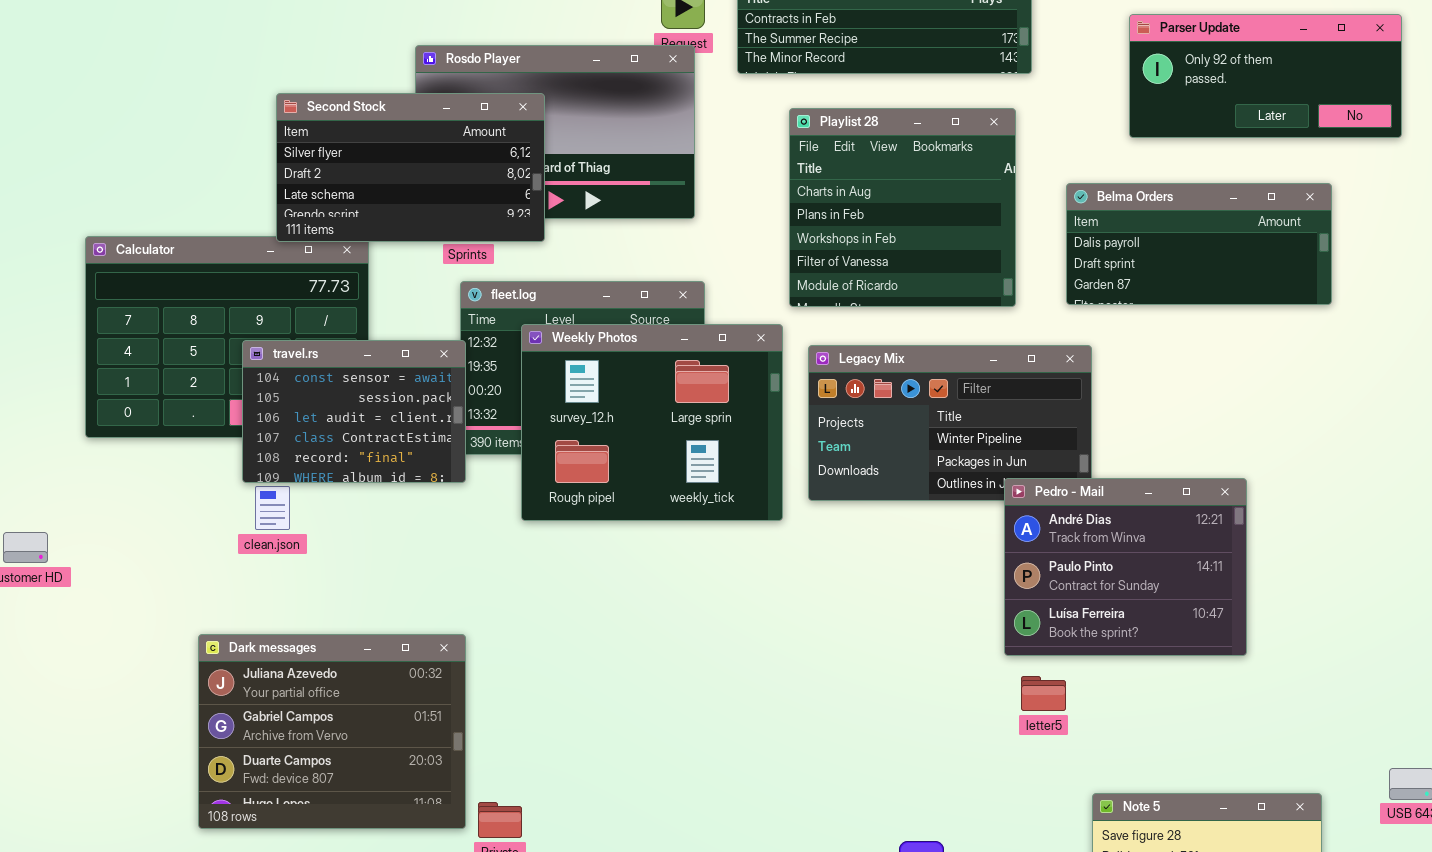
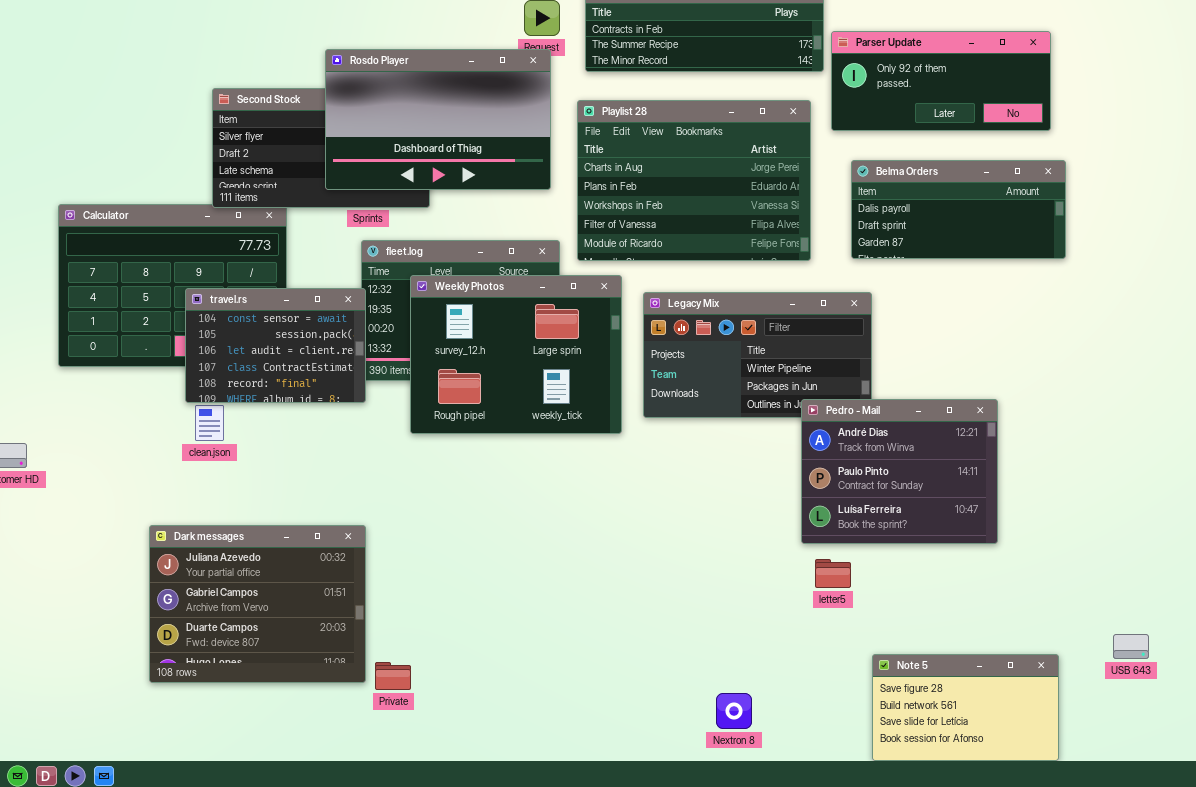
Parser Update: [1129,14,1402,138] -> [831,31,1051,131], moved
Rosdo Player: [415,45,695,219] -> [325,49,551,190], raised
Playlist 28: [789,108,1016,307] -> [577,100,811,261], resized

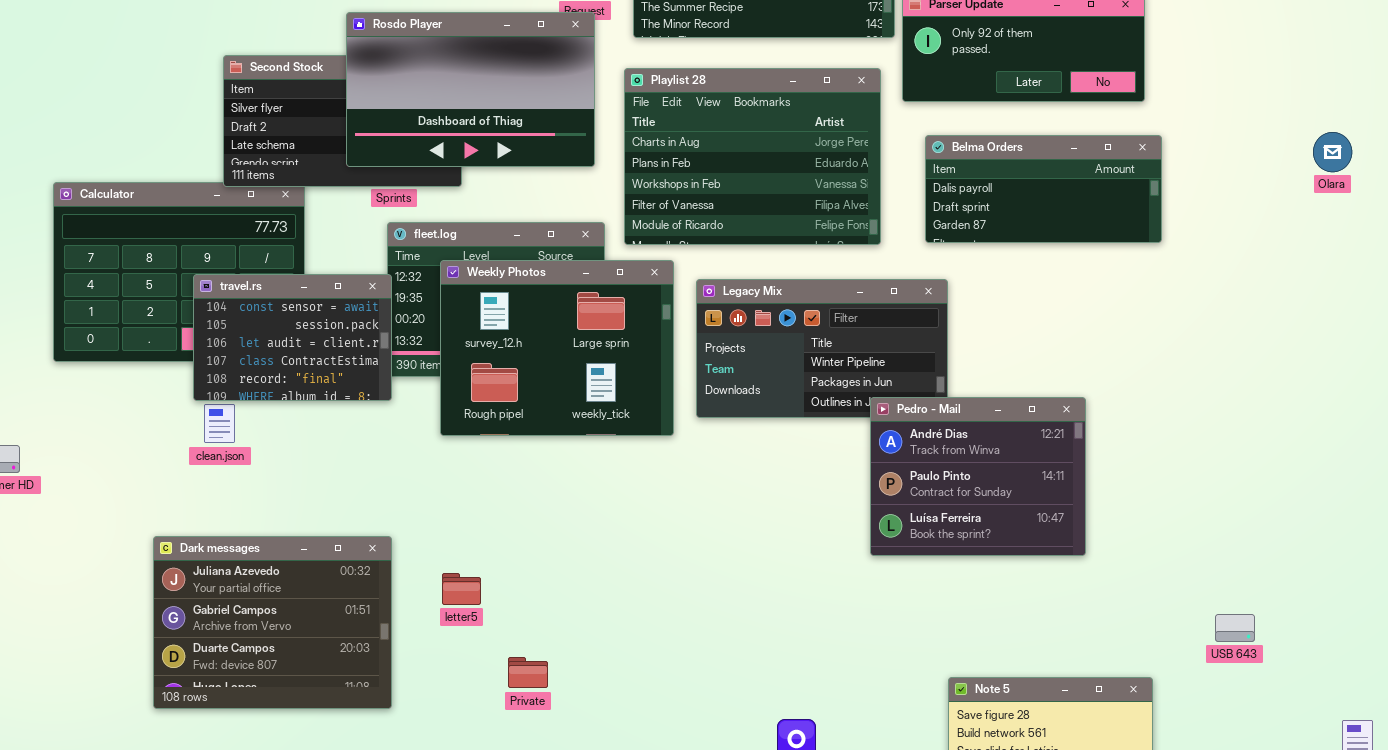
letter5: [815,559,851,588] -> [442,573,481,605], moved
USB 643: [1113,634,1149,659] -> [1215,614,1255,642], moved
Private: [375,662,411,690] -> [508,657,548,688], moved

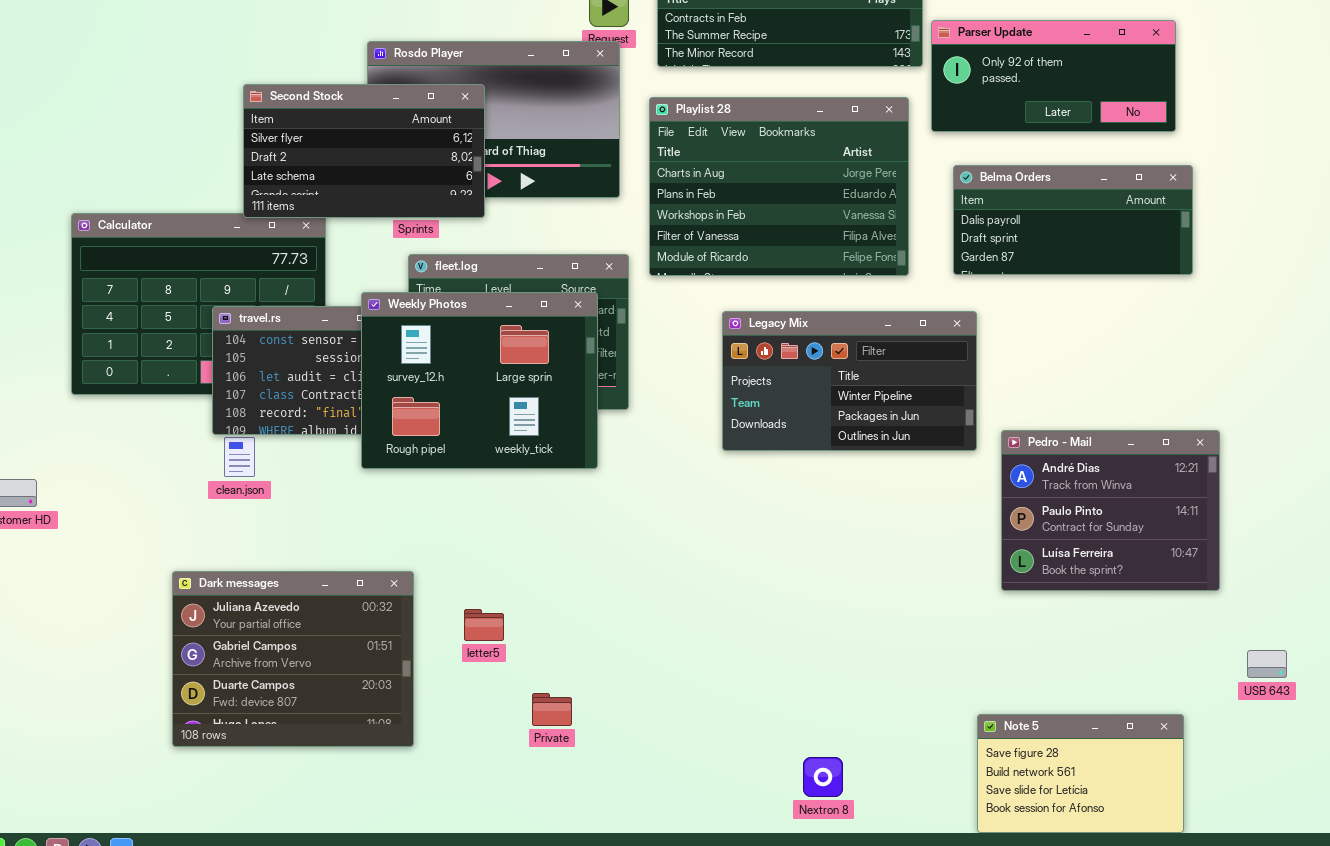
Second Stock: [223,55,462,187] -> [243,84,485,218], raised
Weekly Photos: [440,260,674,436] -> [361,292,598,469], moved
Pedro - Mail: [870,397,1086,556] -> [1001,430,1220,591], moved

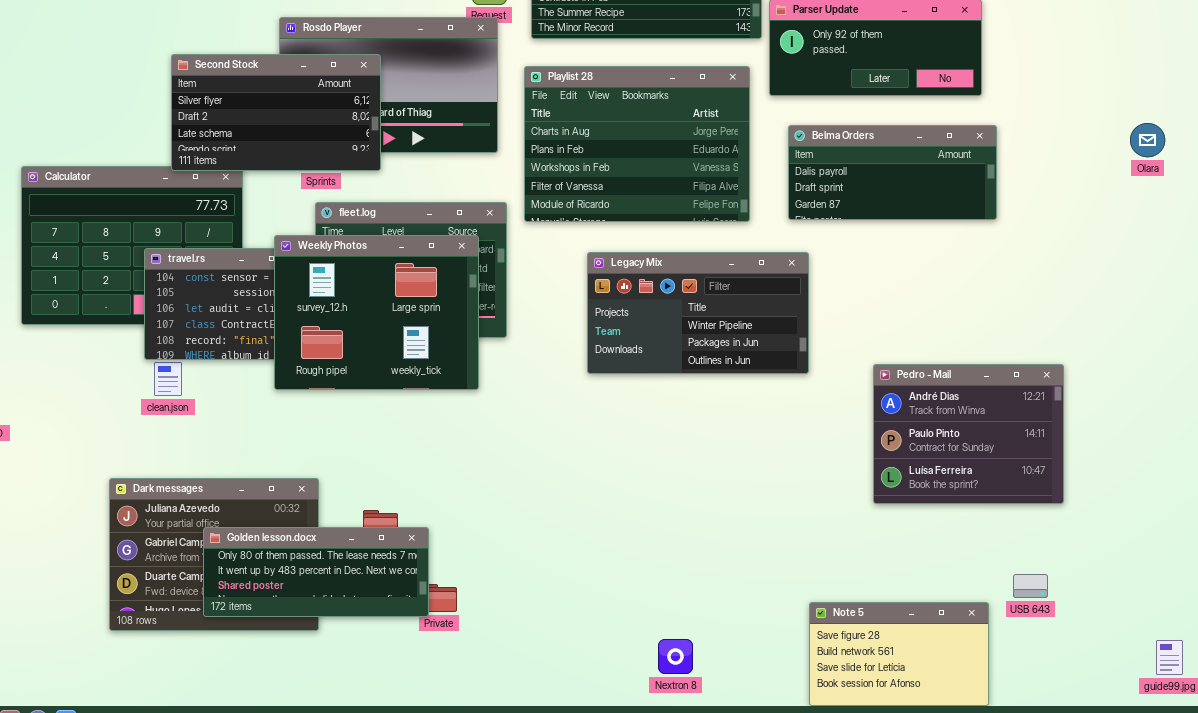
Pedro - Mail: [1001,430,1220,591] -> [873,364,1064,504], moved
Golden lesson.docx: none -> [203,527,429,617], opened
USB 643: [1247,650,1287,678] -> [1013,574,1048,598], moved

